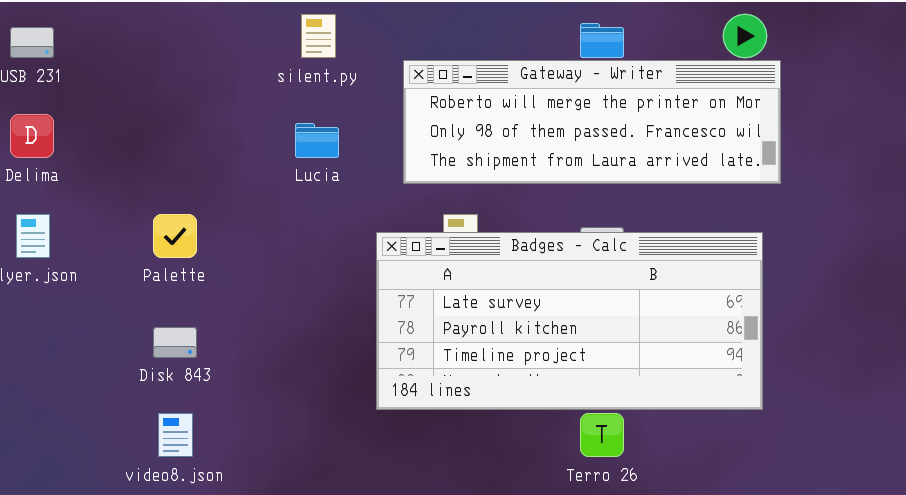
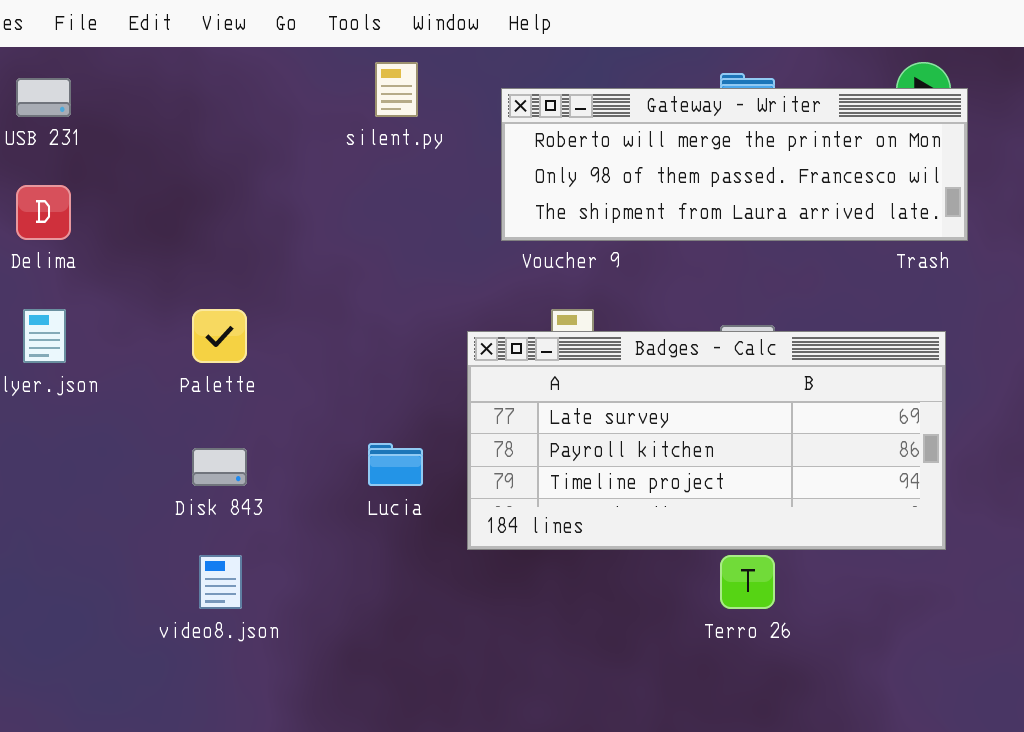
Gateway - Writer: [403,60,781,184] -> [501,88,968,241], moved
Lucia: [295,123,339,158] -> [368,443,423,486], moved

